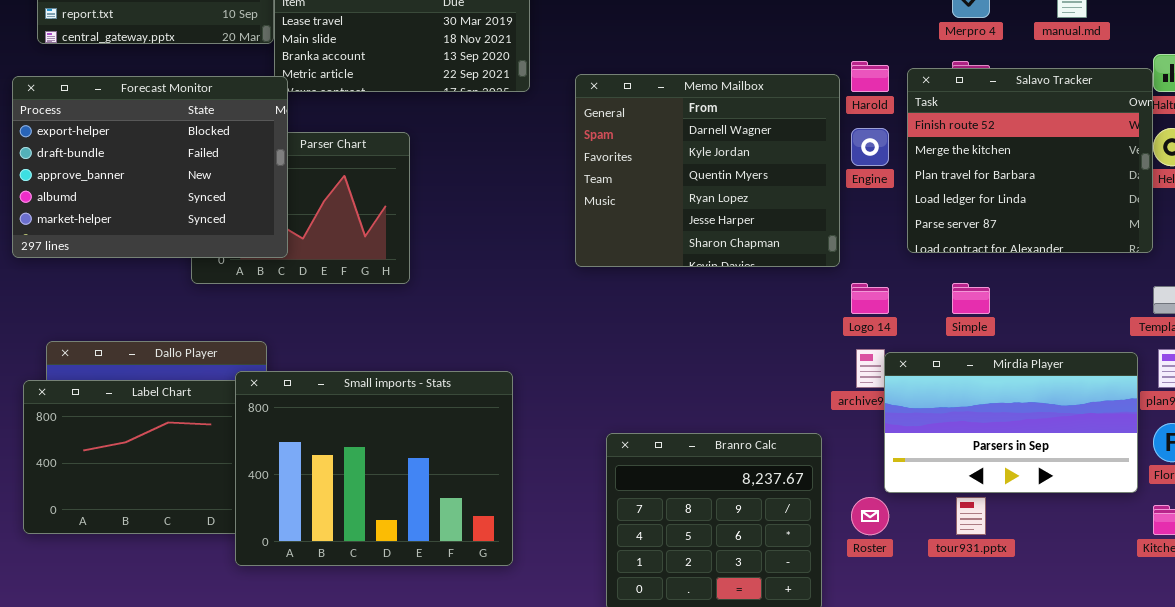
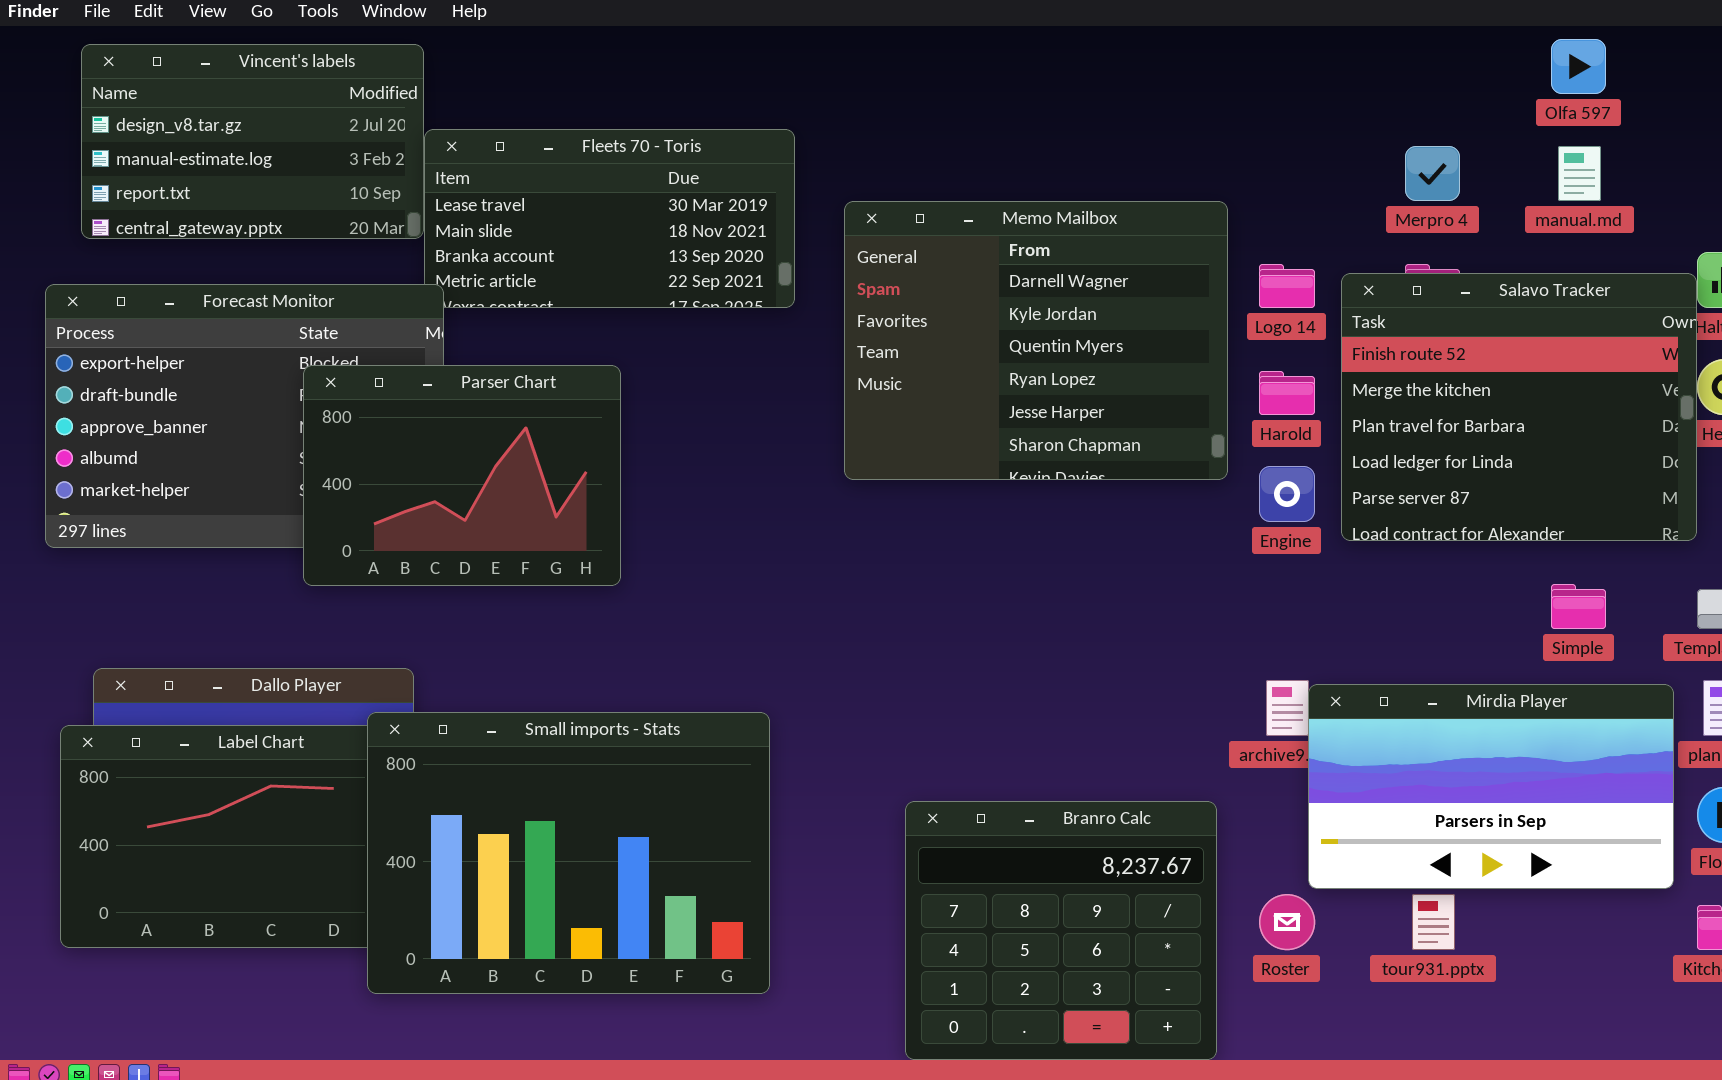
Harold: [851,61,889,92] -> [1259,371,1315,415], moved
Memo Mailbox: [575,74,840,267] -> [844,201,1228,480], moved
Engine: [851,128,889,166] -> [1259,466,1315,522], moved
Parser Chart: [191,132,410,284] -> [303,365,621,586], raised
Logo 14: [851,283,889,314] -> [1259,264,1315,308], moved
Simple: [952,283,990,314] -> [1551,584,1606,629], moved

